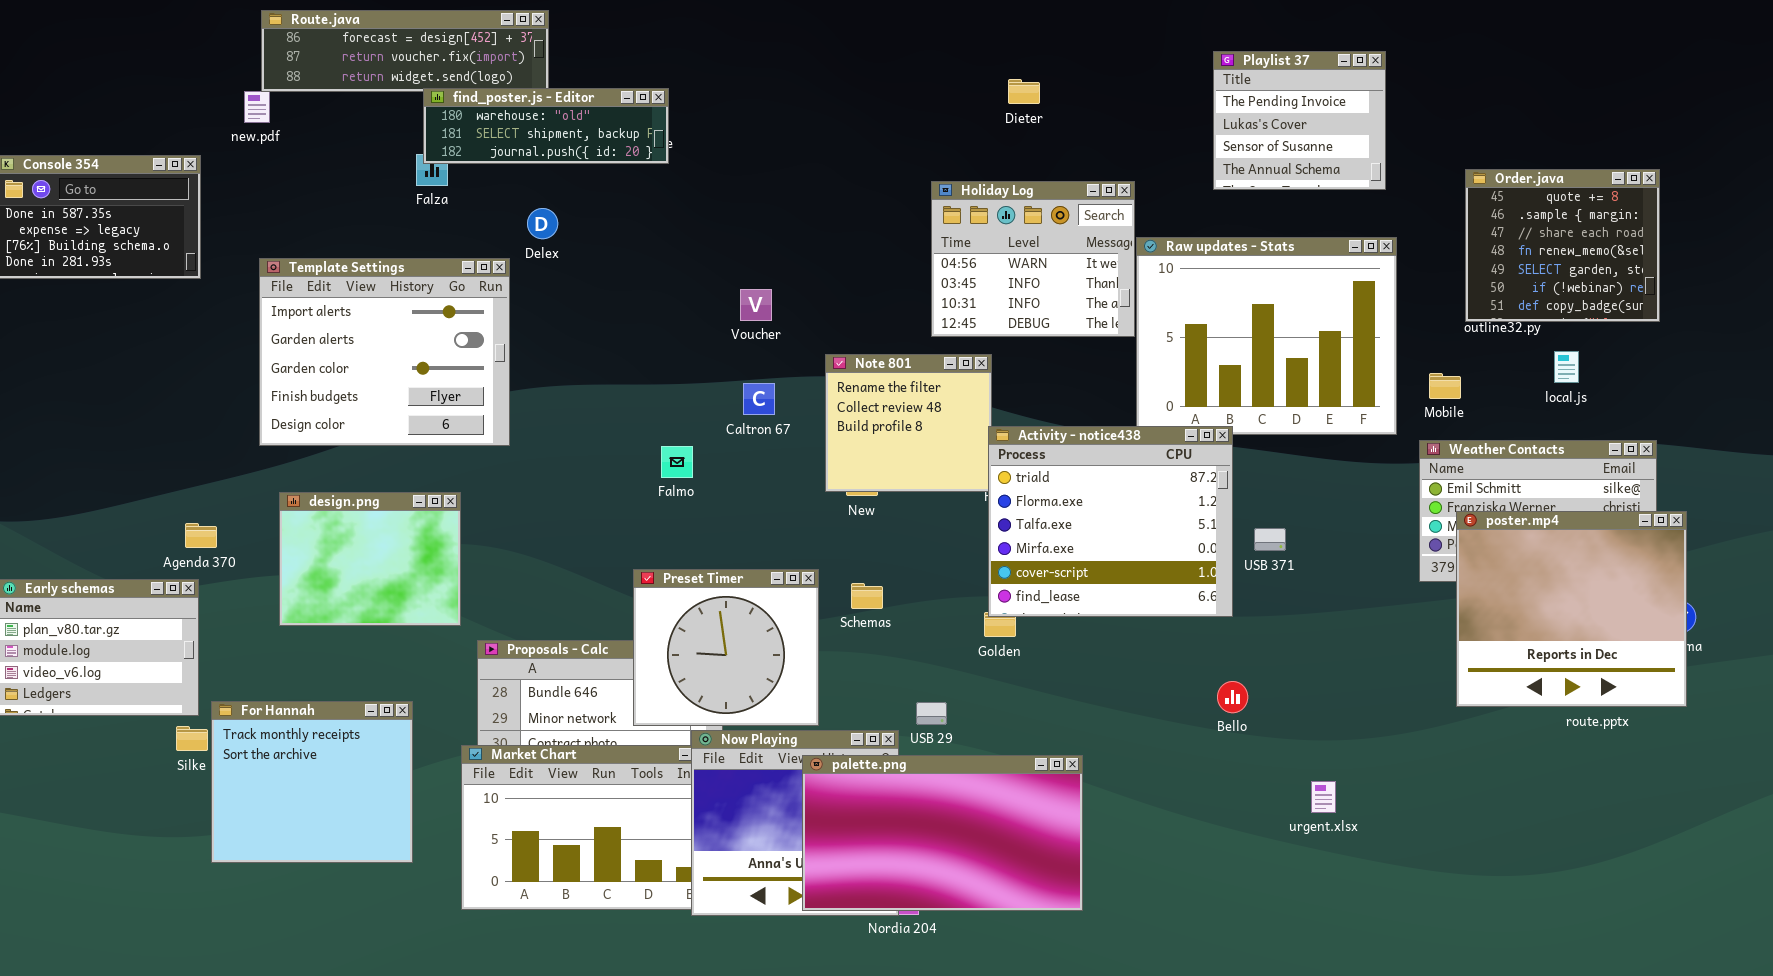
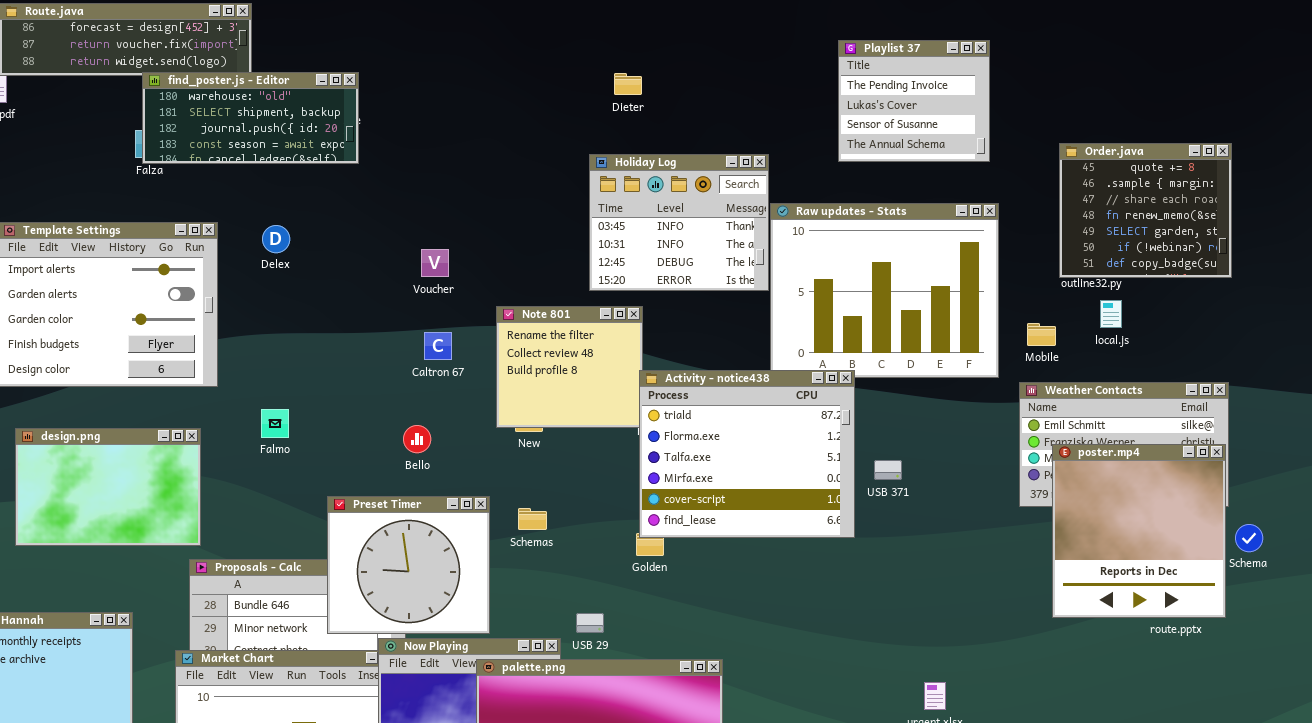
Dieter: [1008,79,1040,104] -> [614,73,642,95], moved
find_poster.js - Editor: [423,88,669,164] -> [142,72,359,164], resized
Holiday Log: [931,181,1135,337] -> [589,154,769,291], scrolled down 1 row
Delex: [527,208,558,239] -> [262,225,290,253], moved
local.js: [1554,351,1579,383] -> [1100,300,1122,328], moved
Falmo: [661,446,693,478] -> [261,409,289,438], moved
design.png: [279,492,461,626] -> [15,428,201,546], resized
poster.mp4: [1456,511,1687,707] -> [1052,444,1226,618], resized
Bello: [1217,681,1248,713] -> [403,425,431,453], moved

